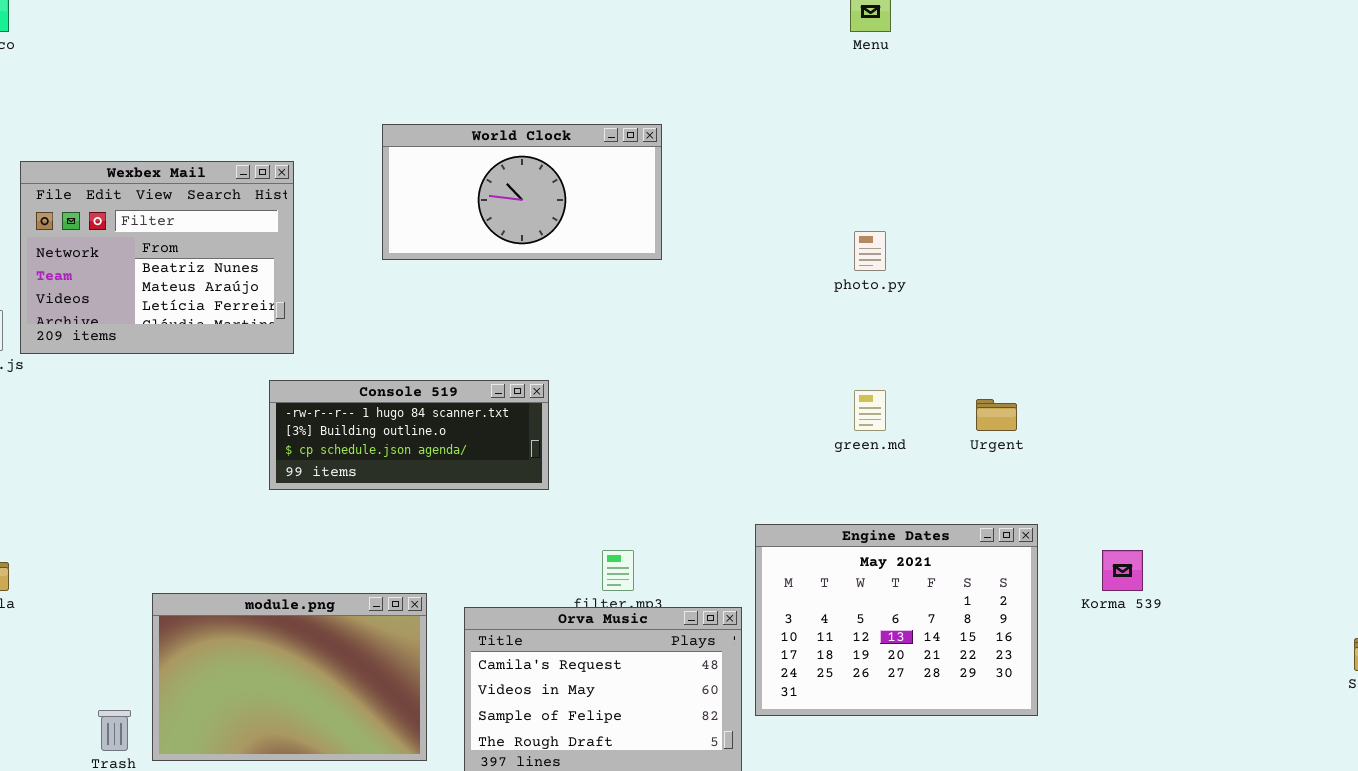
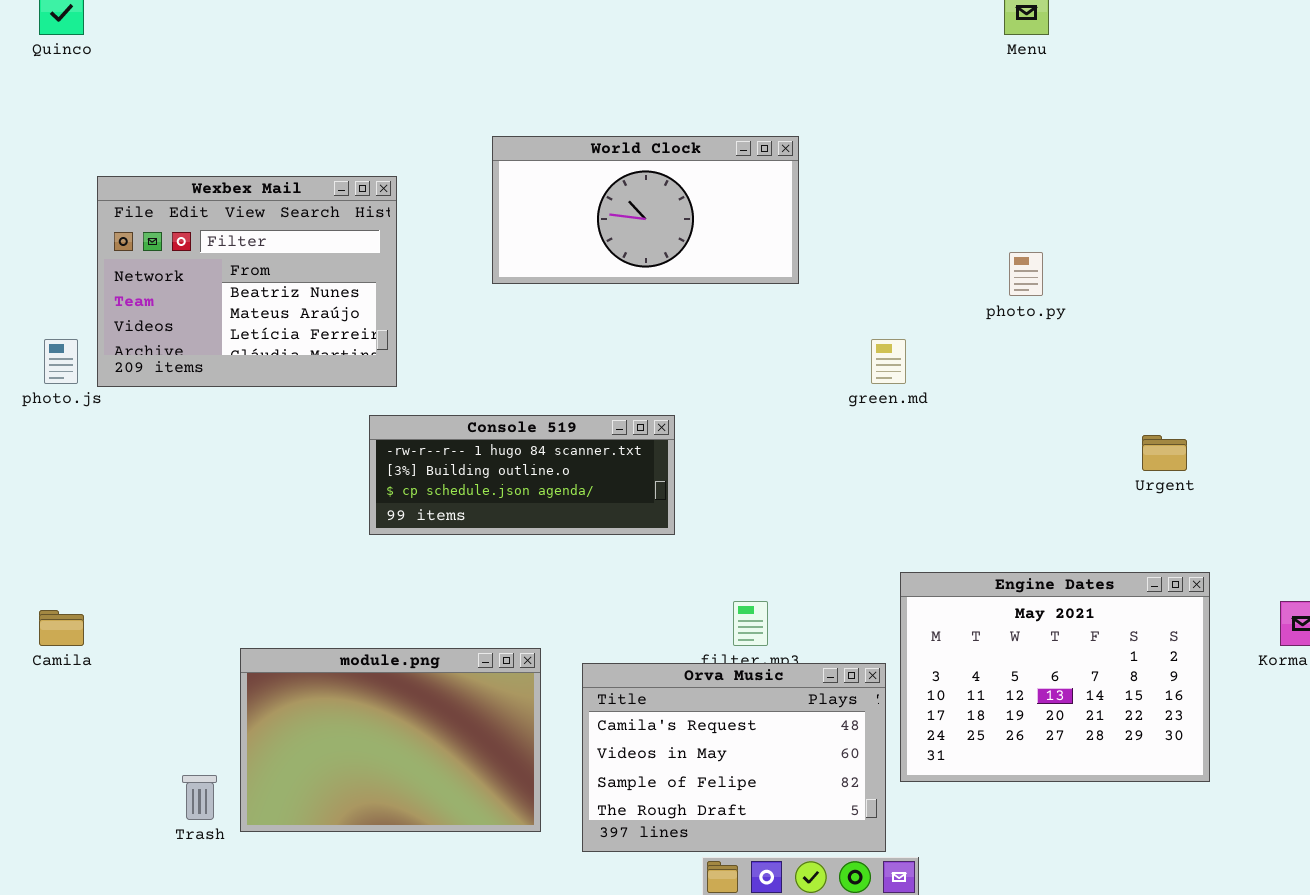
green.md: [854,390,886,431] -> [871,339,906,384], moved

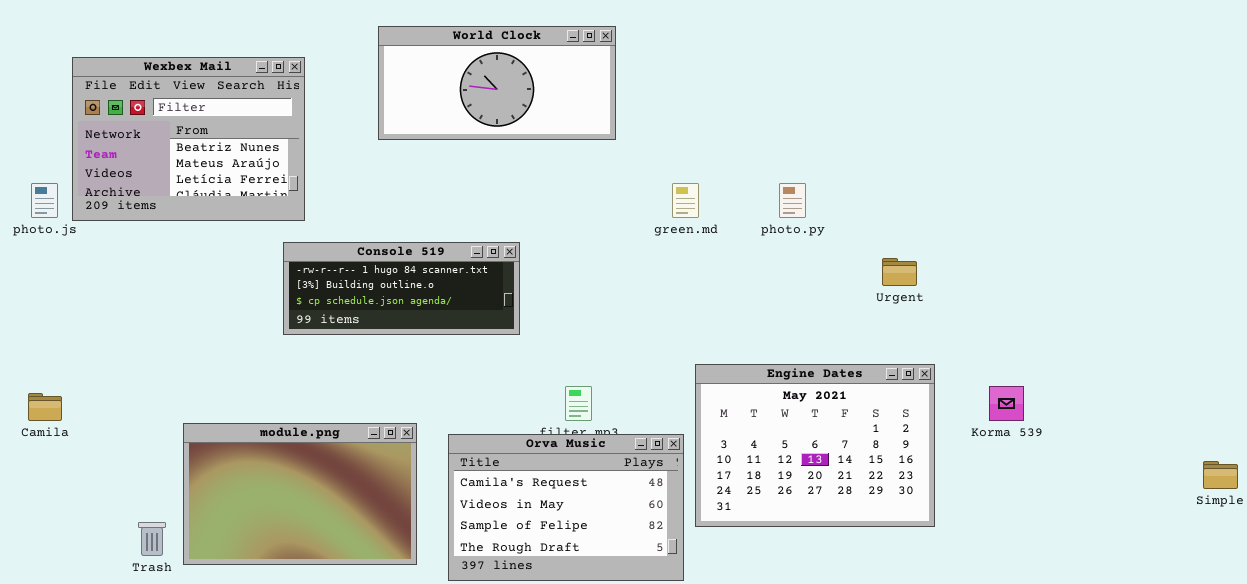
photo.py: [1009,252,1043,296] -> [779,183,806,218], moved

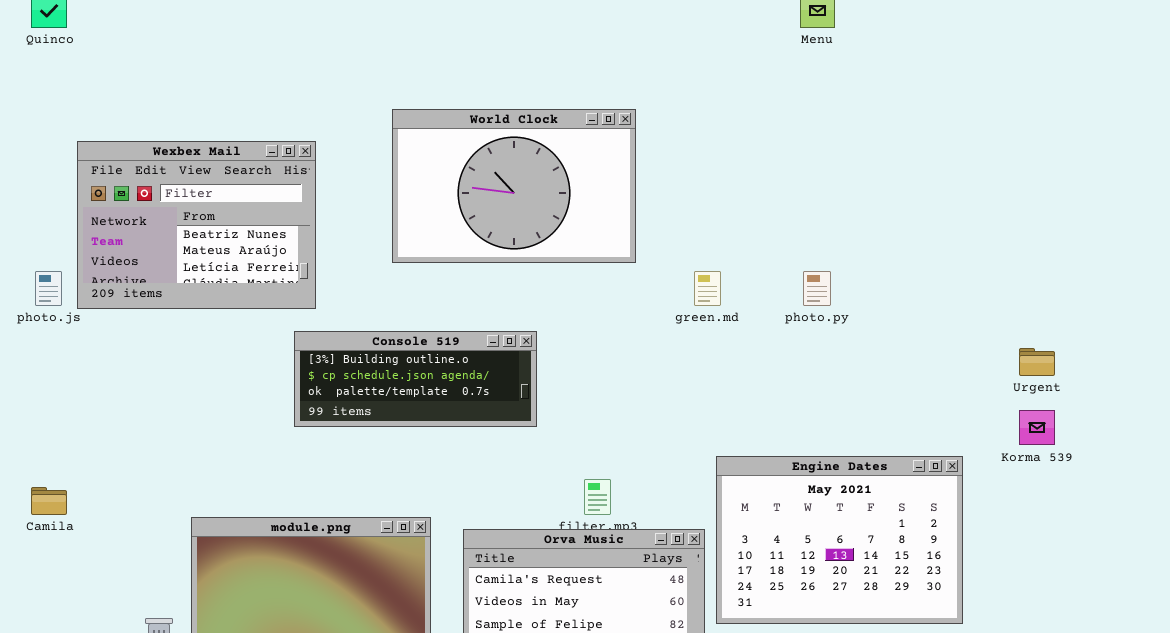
World Clock: [378,26,616,140] -> [392,109,636,263], resized
Console 519: [283,242,520,335] -> [294,331,537,427], scrolled down 1 row
Urgent: [882,258,917,286] -> [1019,348,1055,376], moved
Korma 539: [989,386,1024,421] -> [1019,410,1055,445], moved

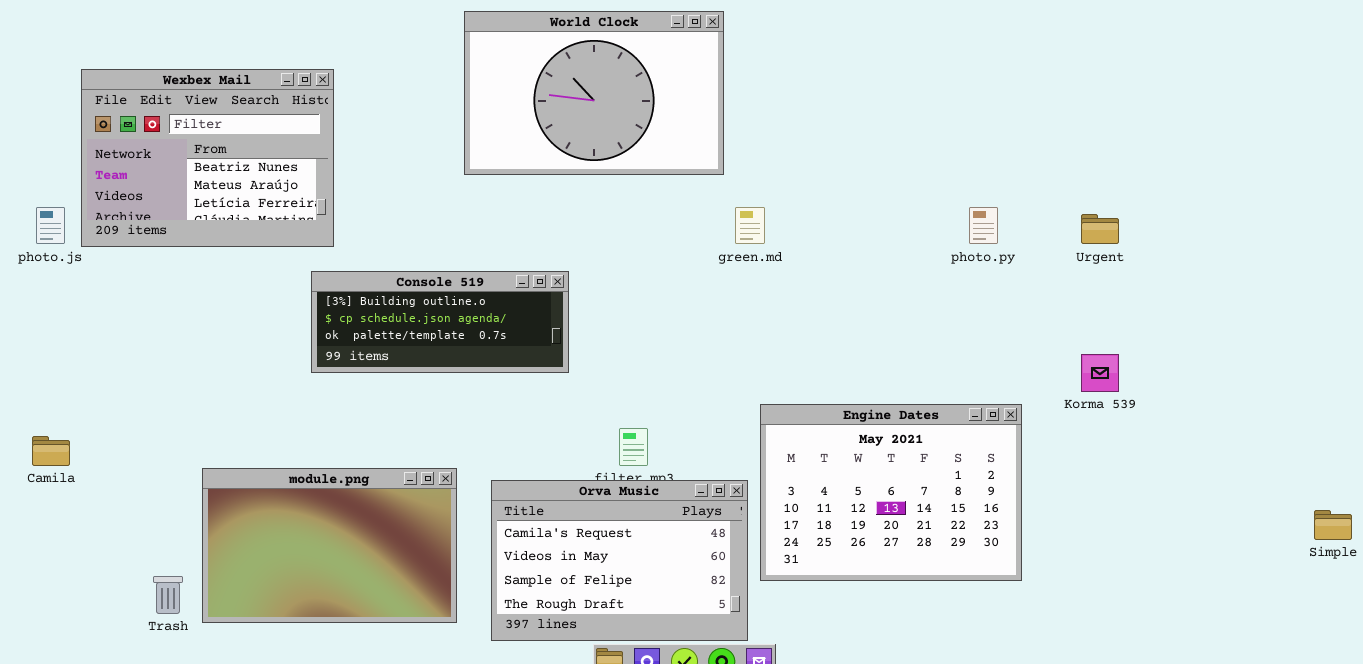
World Clock: [392,109,636,263] -> [464,11,724,175], moved
photo.py: [803,271,831,306] -> [969,207,998,244], moved
Urgent: [1019,348,1055,376] -> [1081,214,1119,244], moved

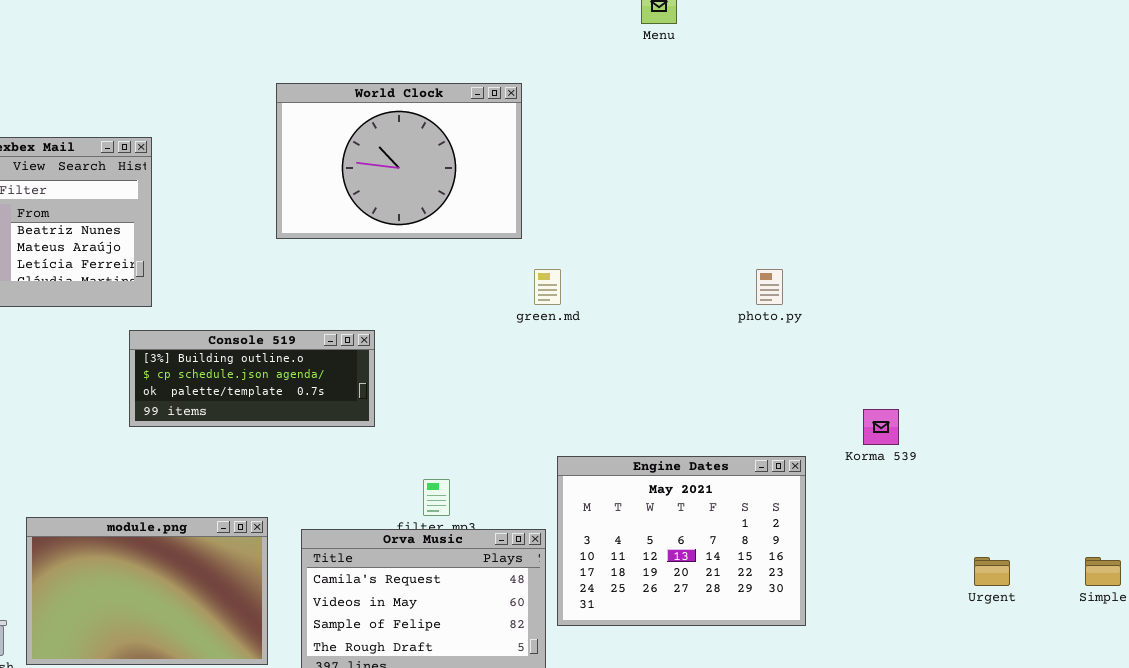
Urgent: [1081,214,1119,244] -> [974,557,1010,586], moved

